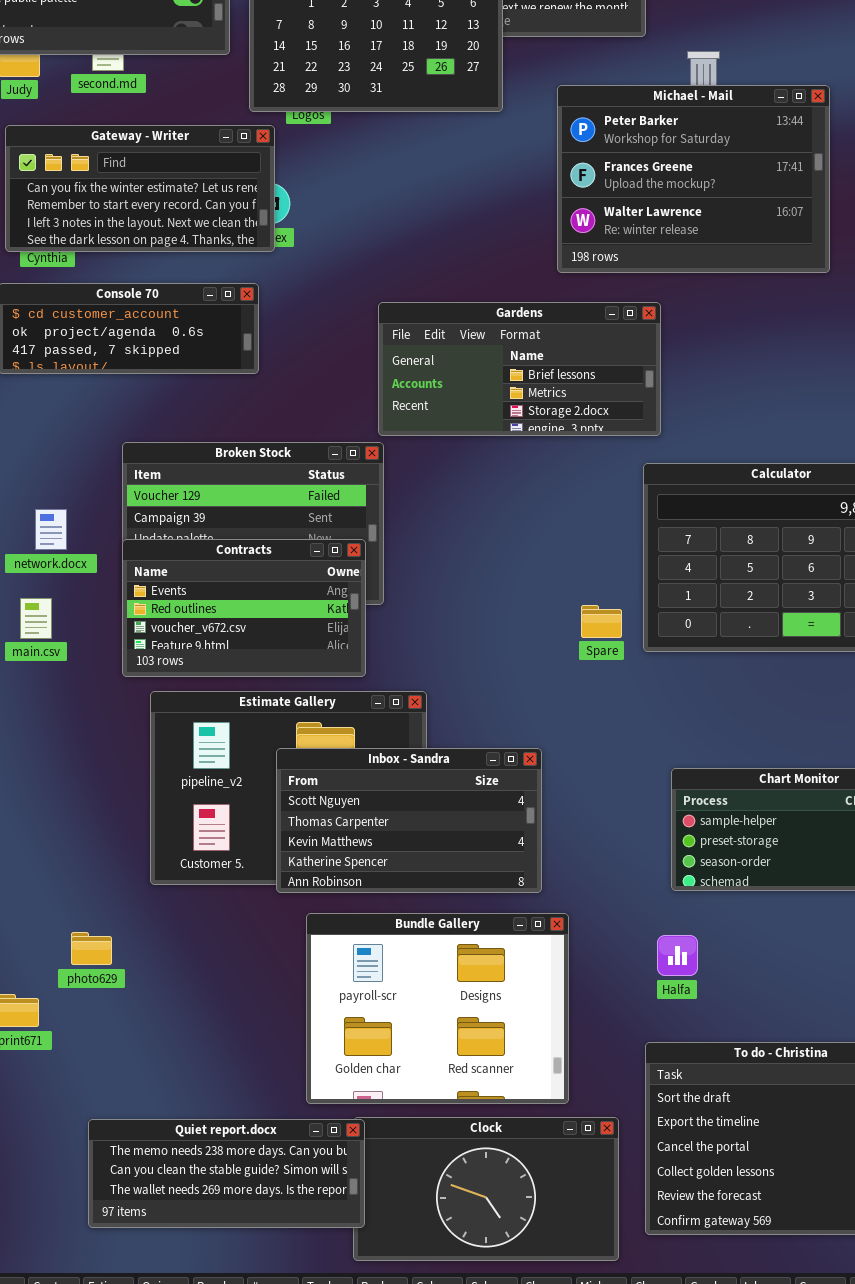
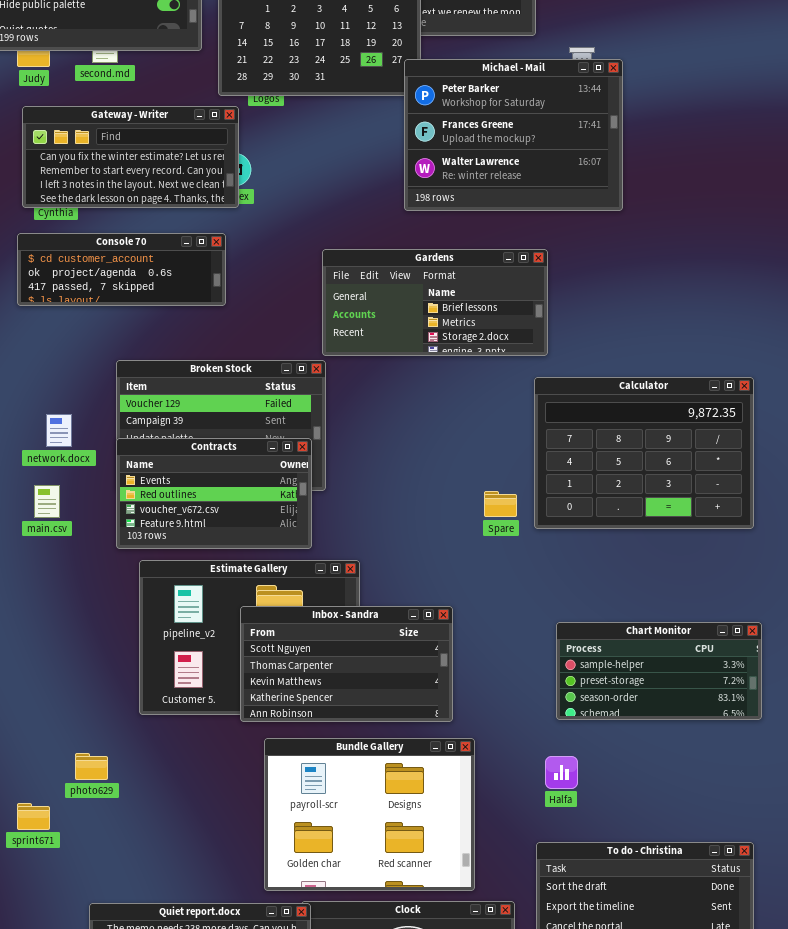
Michael - Mail: [557,85,830,273] -> [404,59,623,211], moved

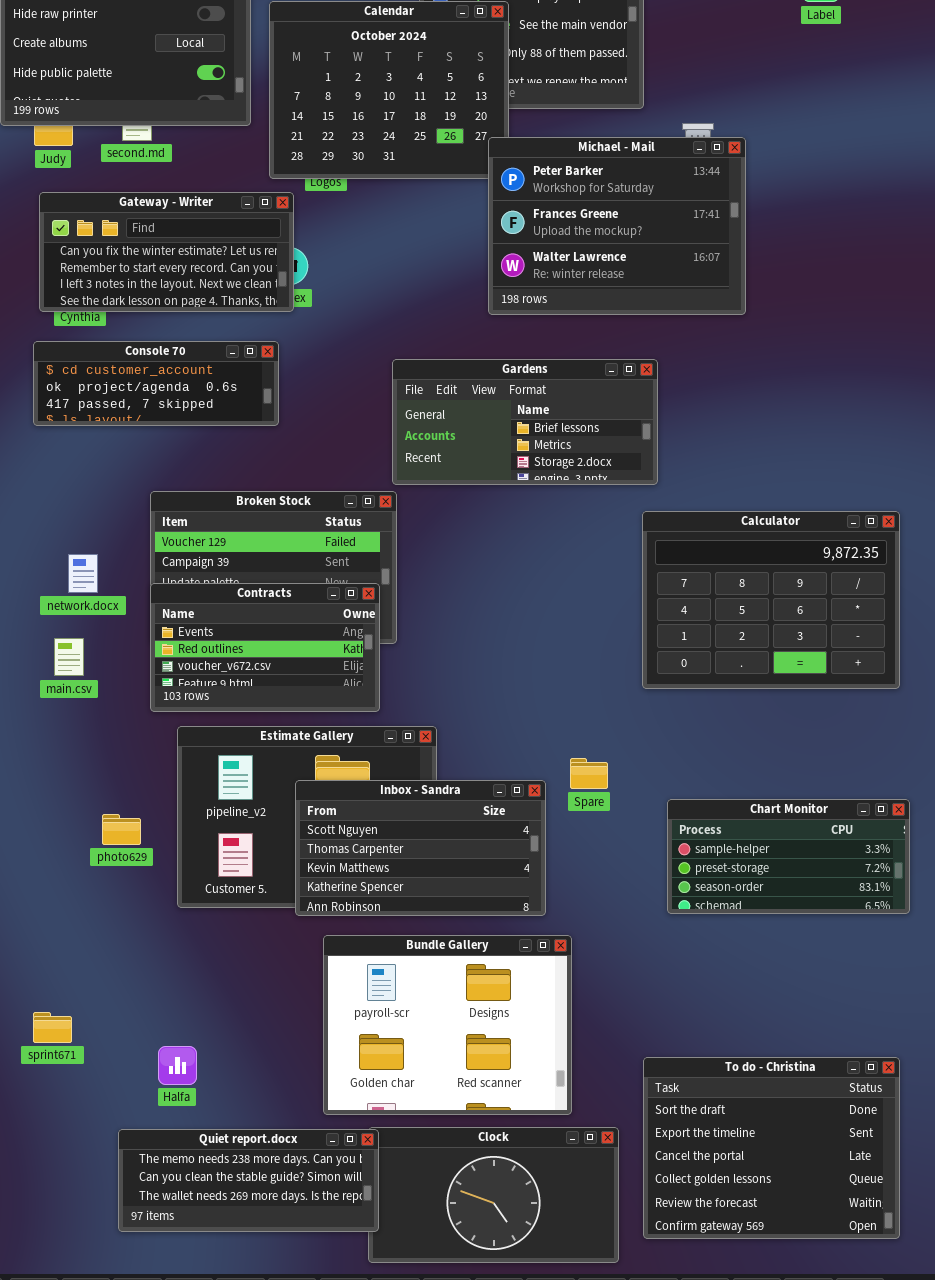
Spare: [484,491,517,517] -> [570,758,608,789], moved
photo629: [75,753,108,780] -> [102,814,141,845], moved
Halfa: [545,756,578,789] -> [158,1046,197,1085], moved

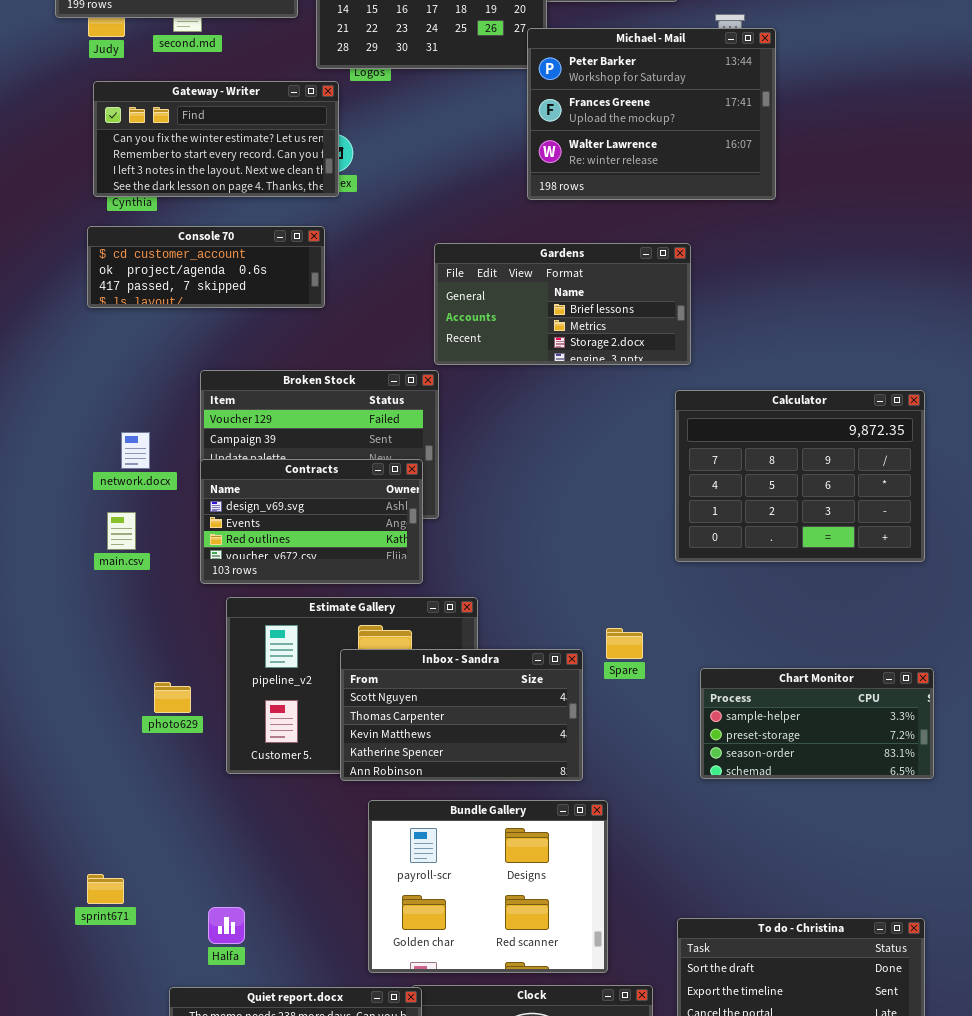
Contracts: [150,583,380,712] -> [200,459,423,584], scrolled up 1 row

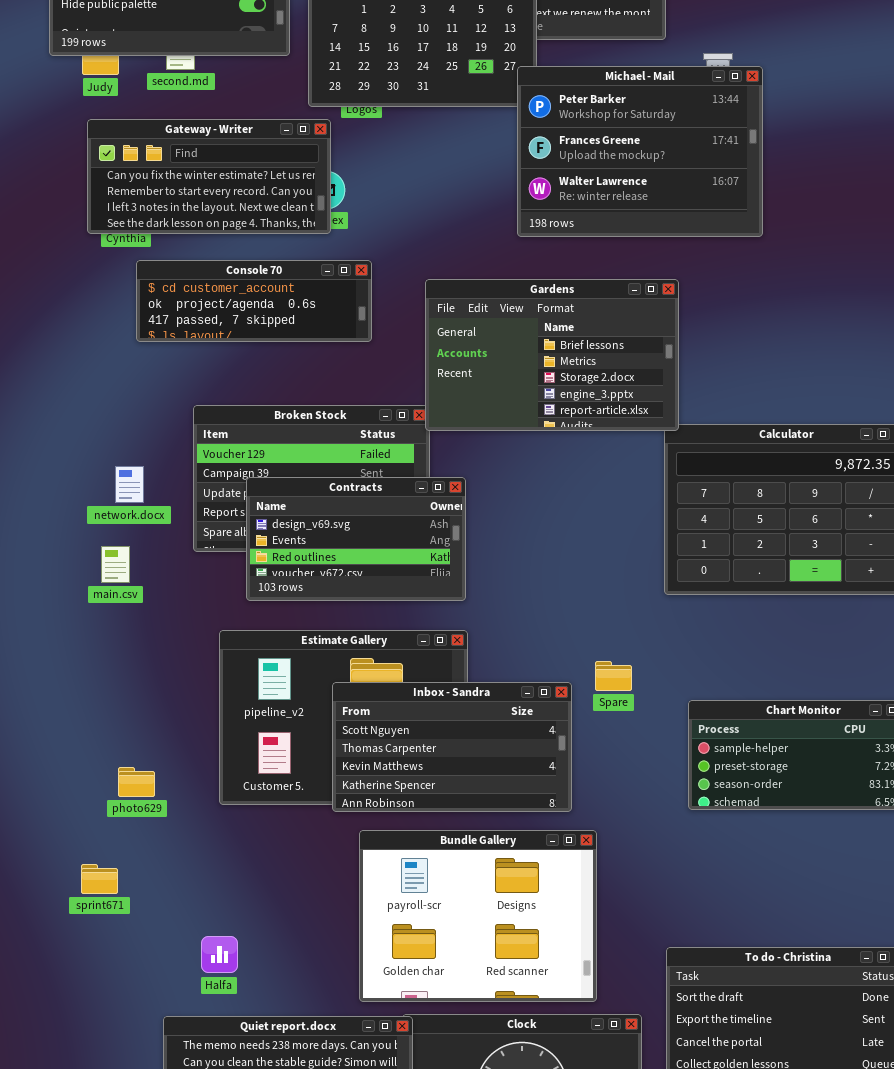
Console 70: [87,226,325,308] -> [136,260,372,342], moved
Gardens: [434,243,691,365] -> [425,279,679,431], resized
Contracts: [200,459,423,584] -> [246,477,466,601], moved
photo629: [154,682,191,713] -> [118,767,155,797], moved
sprint671: [87,874,124,904] -> [81,864,118,894], moved

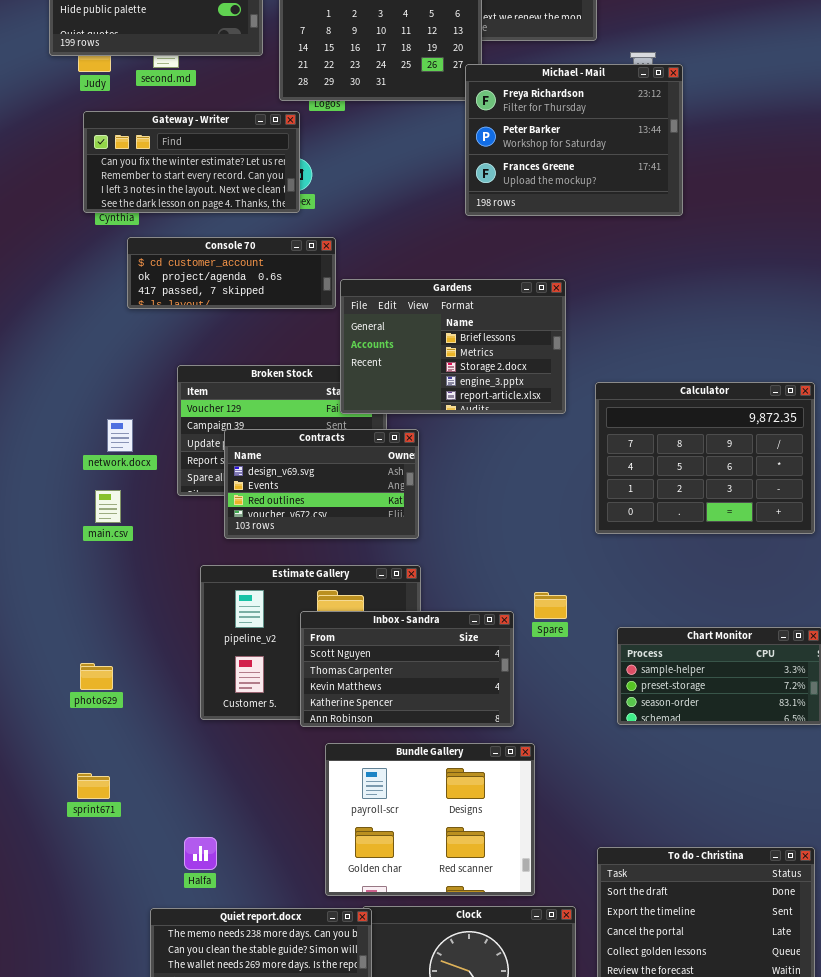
Michael - Mail: [517,66,763,237] -> [465,64,683,216], scrolled up 1 row
Gardens: [425,279,679,431] -> [340,279,566,414], moved
photo629: [118,767,155,797] -> [80,663,113,690], moved

